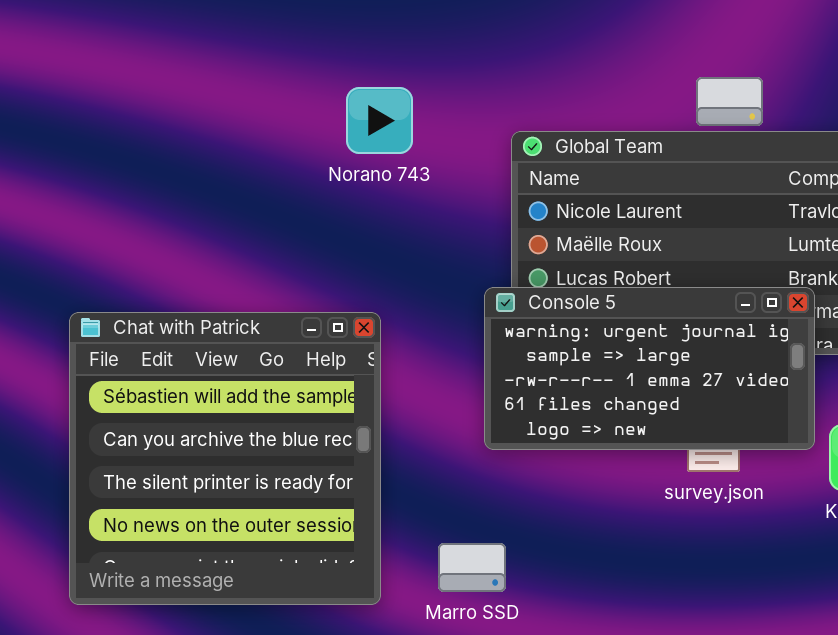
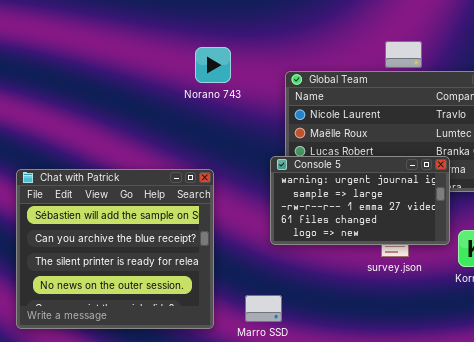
Chat with Patrick: [69,312,381,605] -> [16,169,214,329], resized

